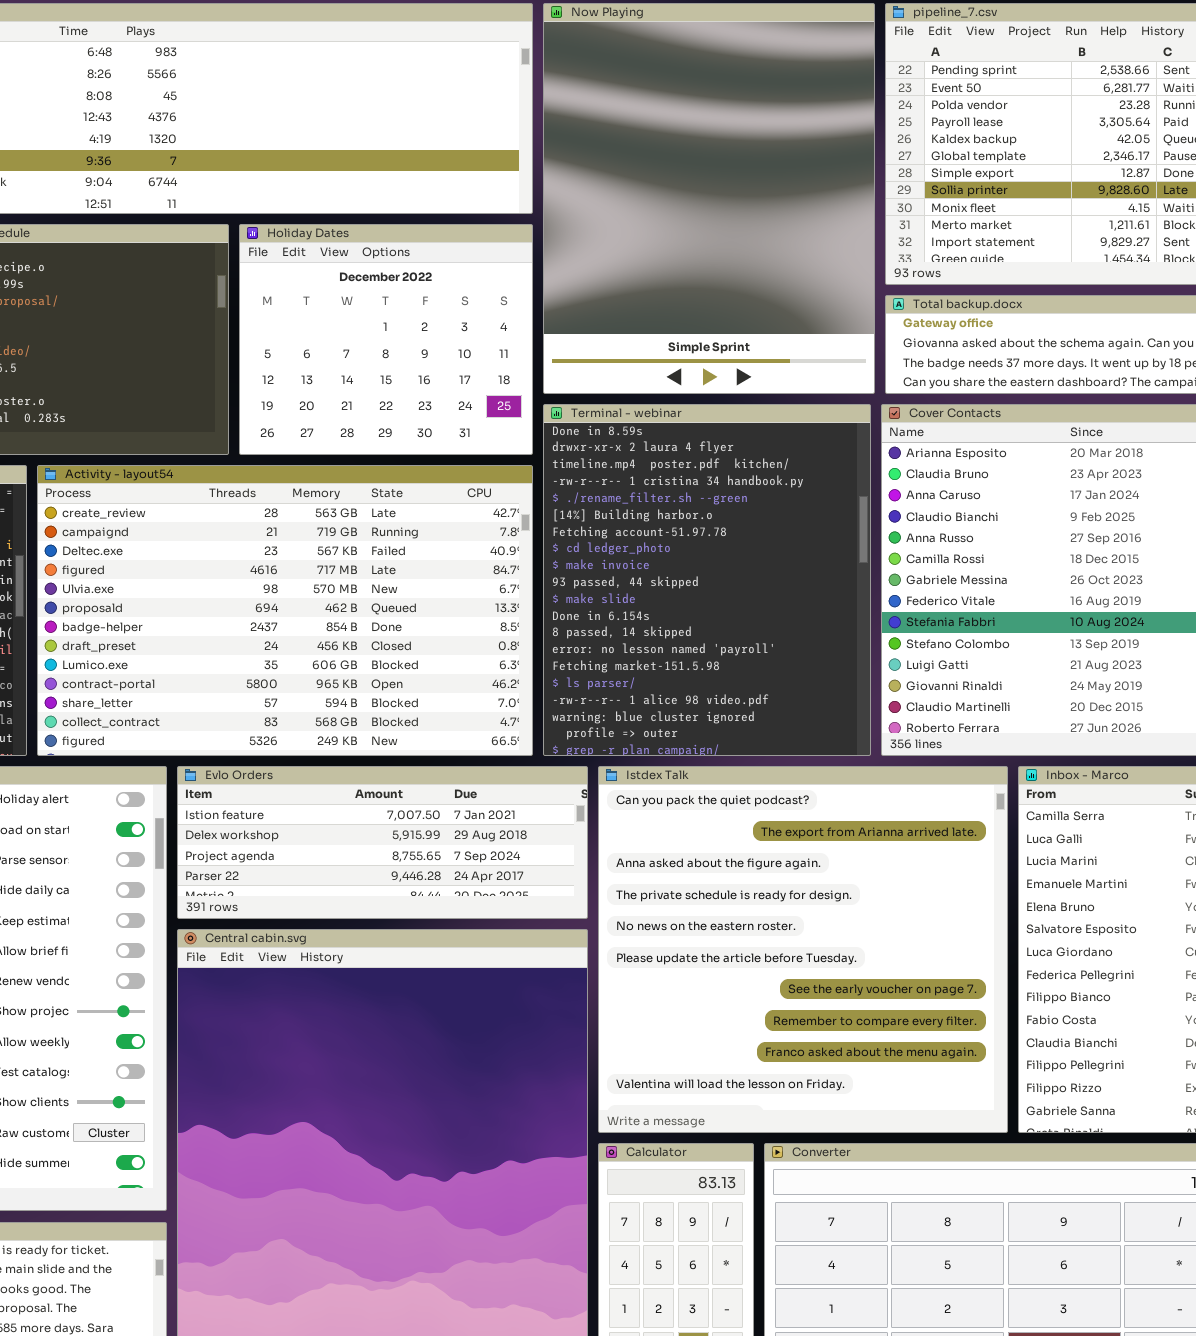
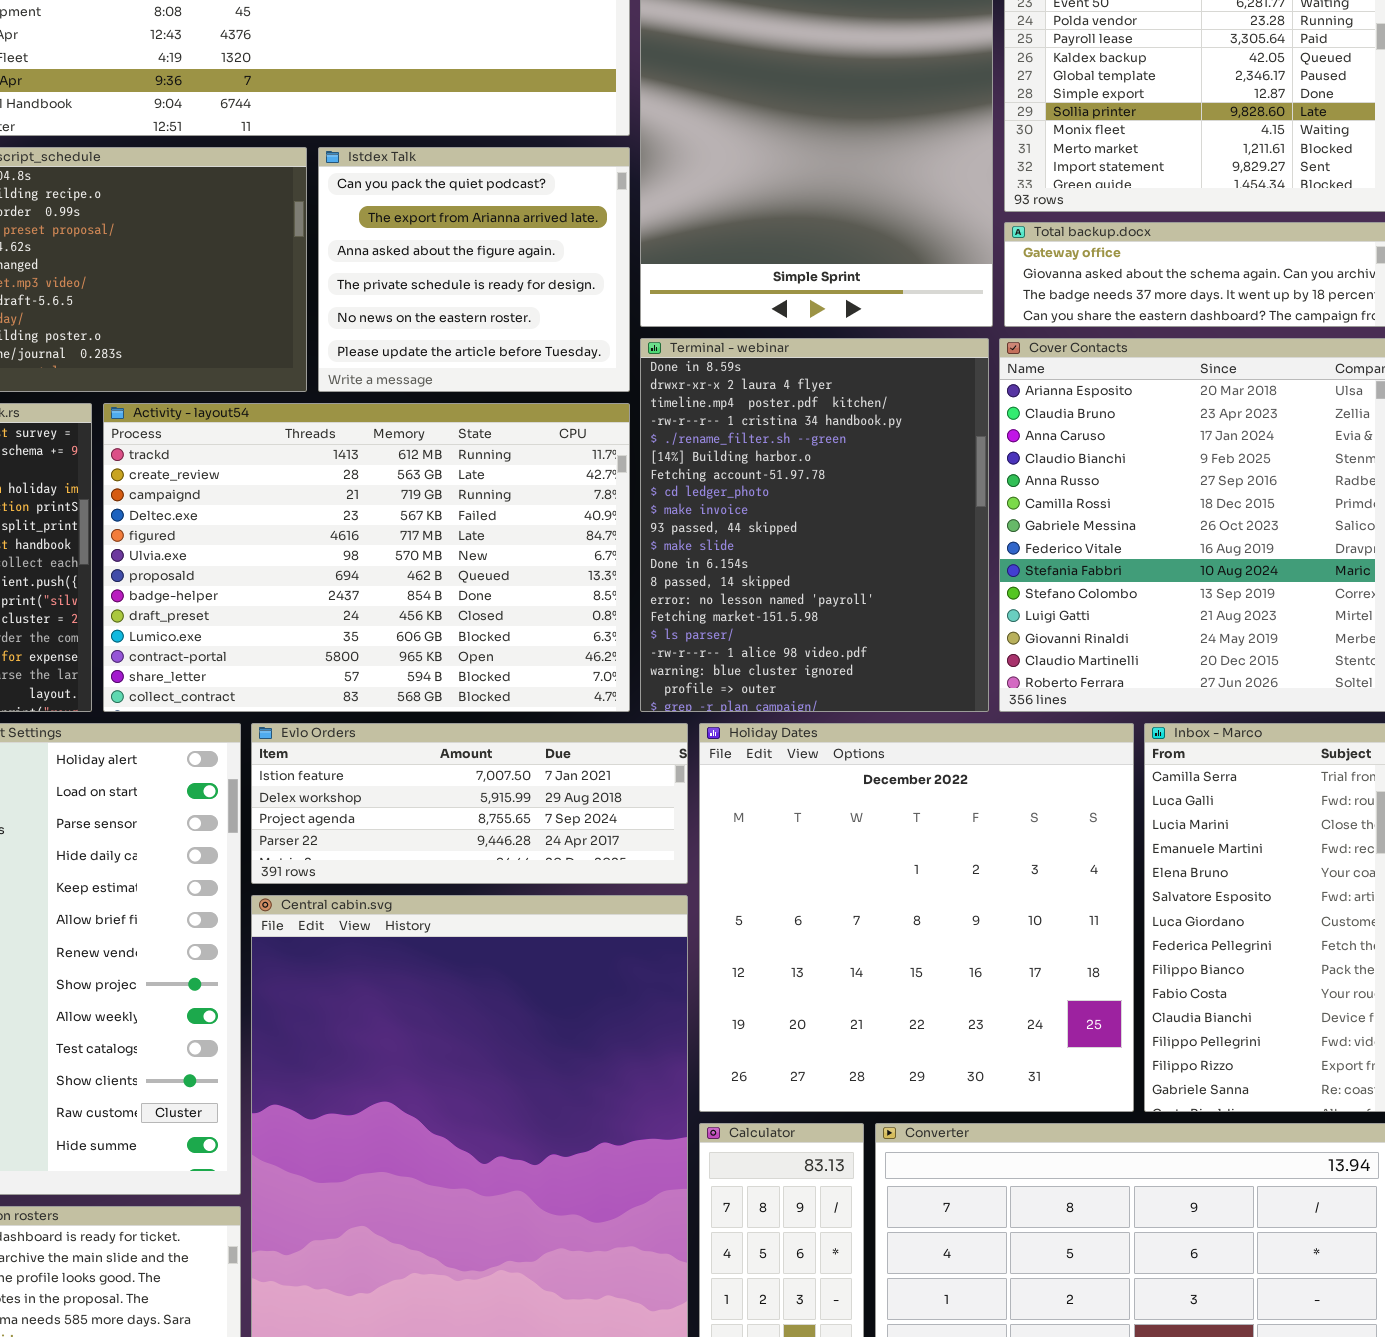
Holiday Dates: [239,224,533,455] -> [699,723,1134,1112], moved, resized
Activity - layout54: [37,465,533,756] -> [103,403,630,712], scrolled up 1 row
Istdex Talk: [598,766,1008,1133] -> [318,147,630,392], moved, resized

